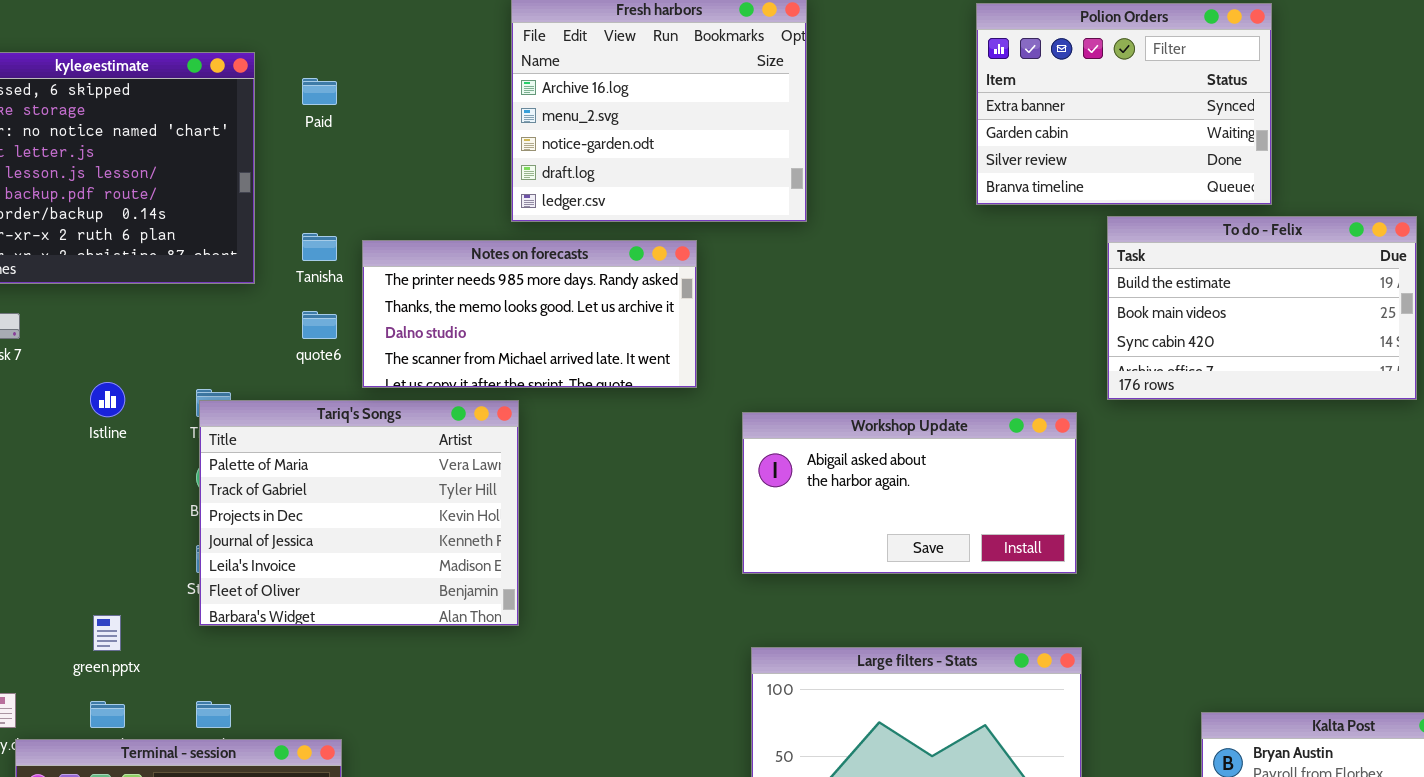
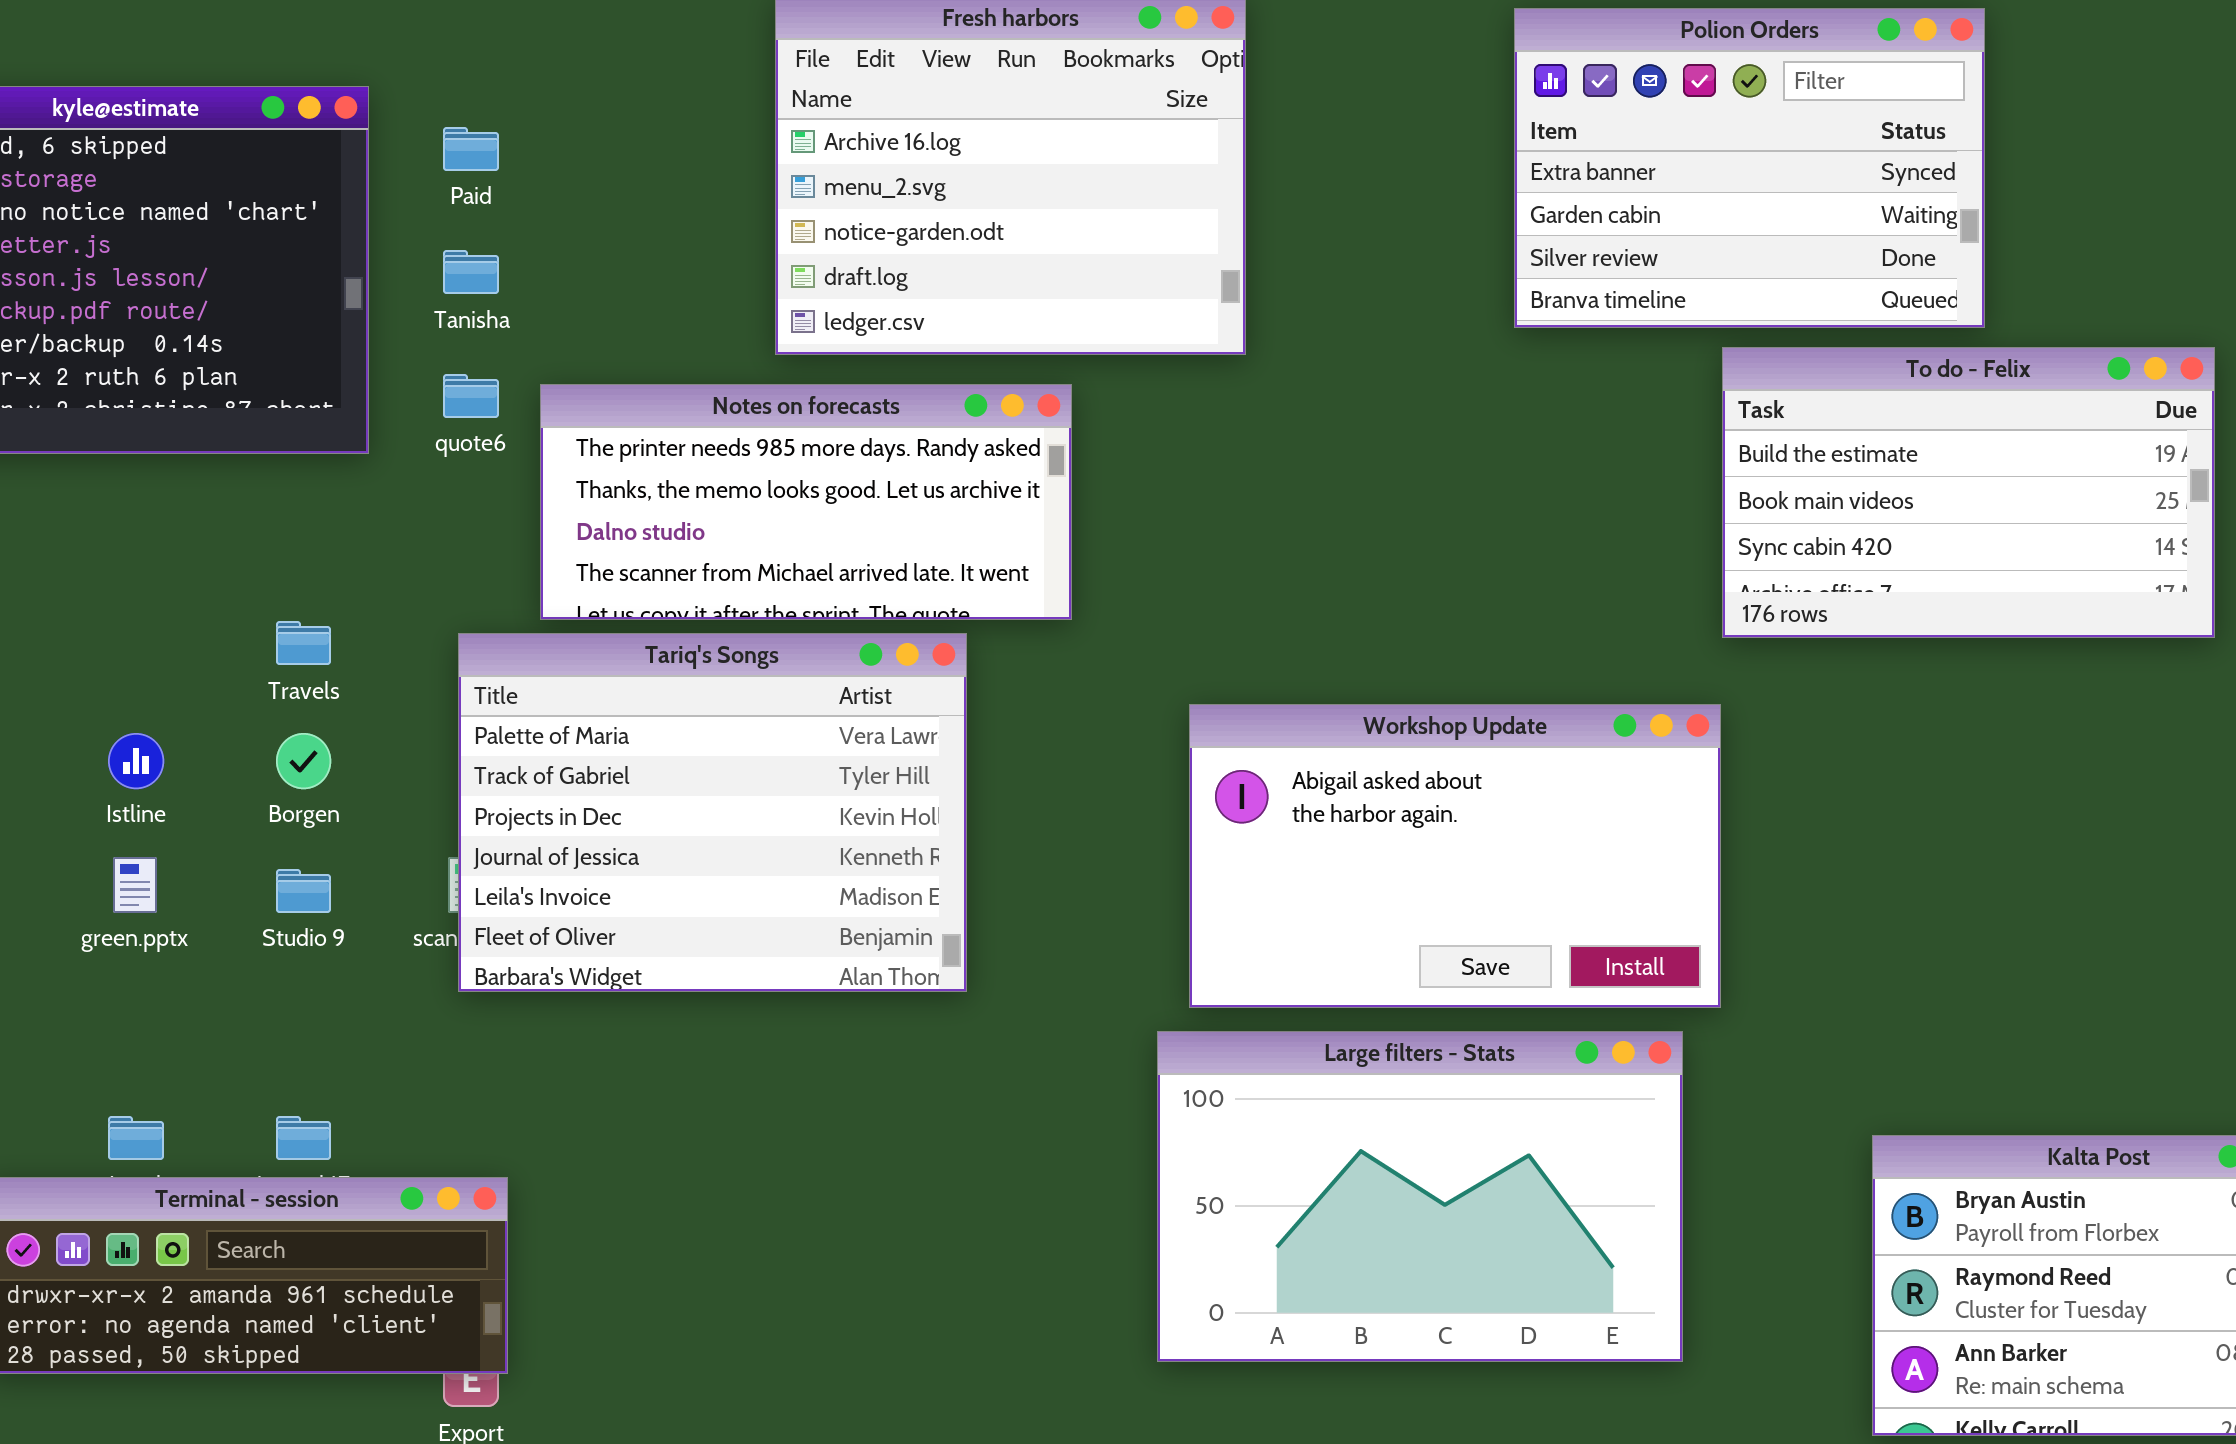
Tanisha: [302,233,337,261] -> [443,250,499,294], moved
quote6: [302,311,337,339] -> [443,374,499,418], moved
Istline: [90,382,125,417] -> [108,733,164,789], moved
Tariq's Songs: [199,400,519,626] -> [458,633,967,992], moved
Workshop Update: [742,412,1077,574] -> [1189,704,1721,1008], moved, resized
green.pptx: [93,615,121,651] -> [113,857,157,913], moved

